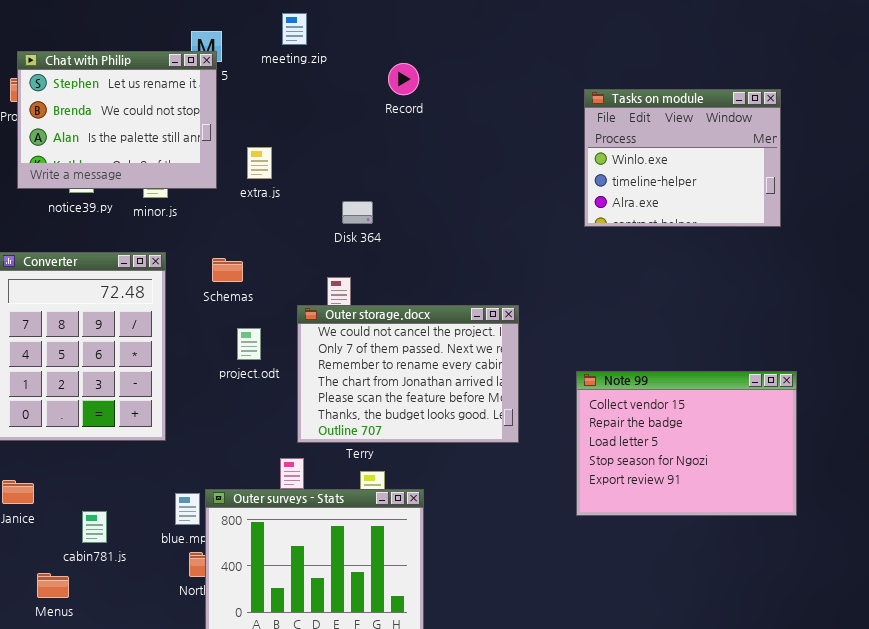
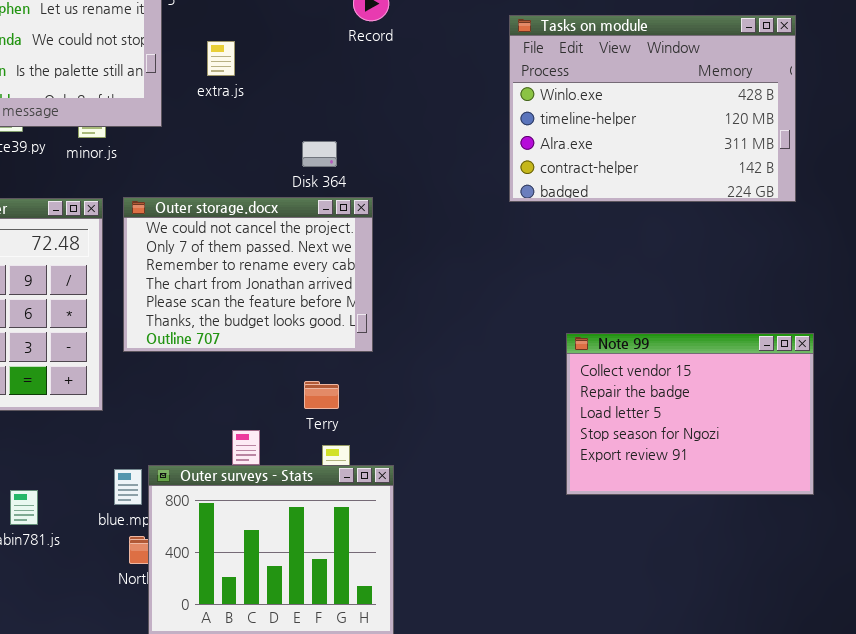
Tasks on module: [584,89,781,227] -> [509,15,796,202], resized
extra.js: [247,147,272,179] -> [207,41,235,76], moved
Outer storage.docx: [297,305,519,443] -> [123,197,373,352], moved

